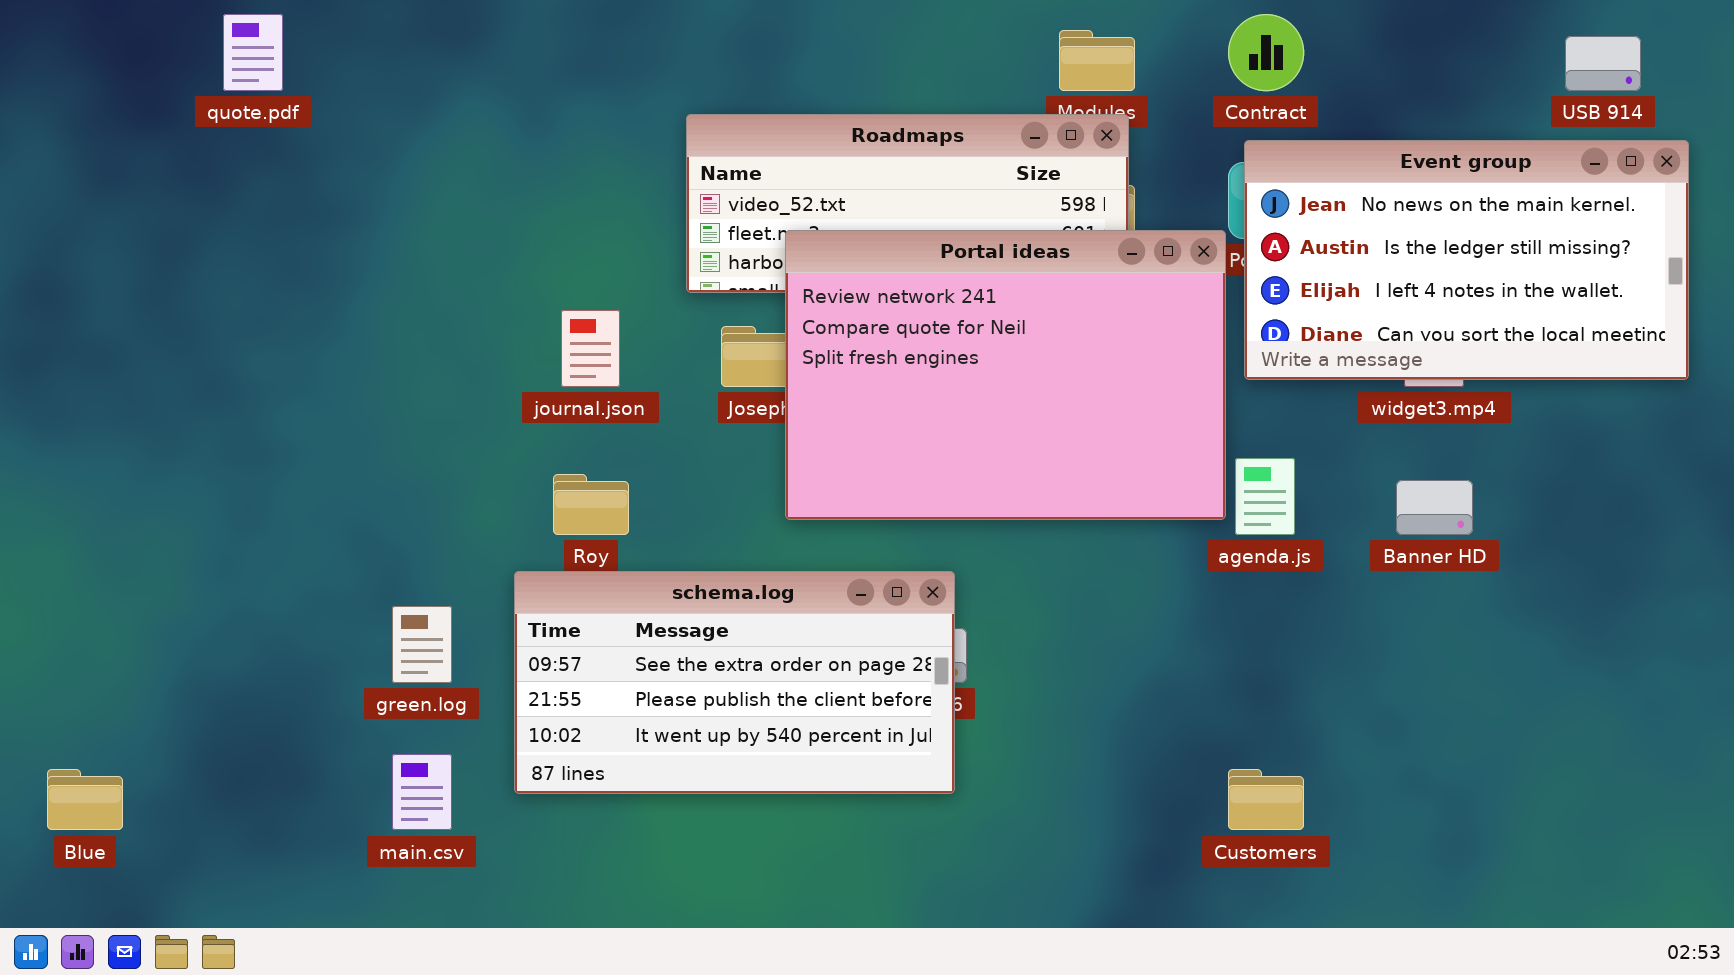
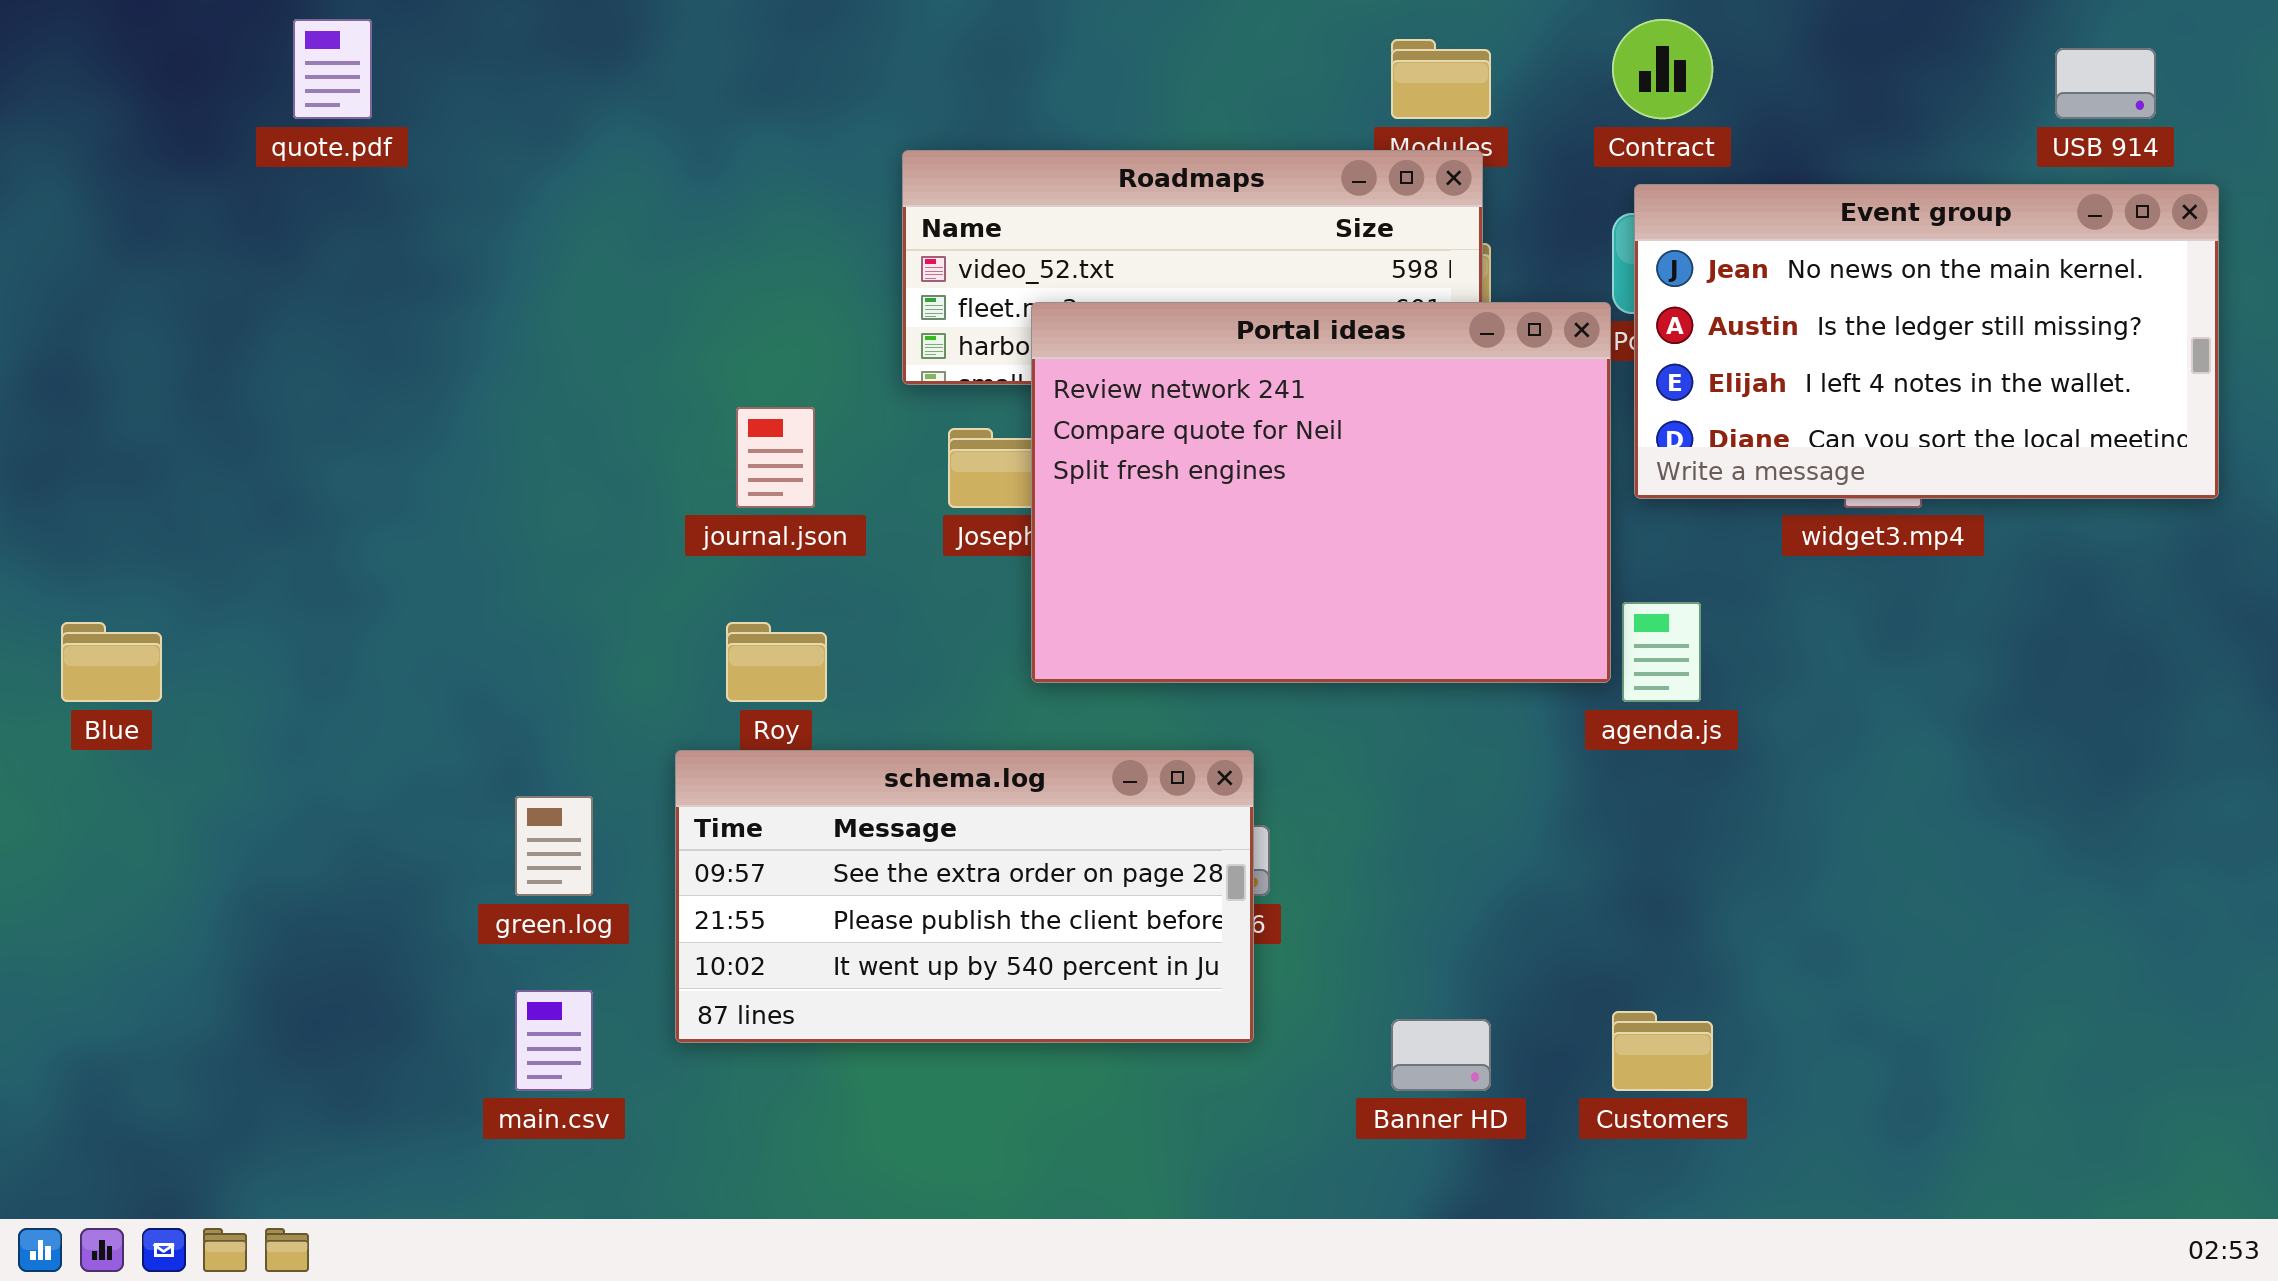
Banner HD: [1396,480,1473,535] -> [1391,1019,1491,1091], moved
Blue: [47,769,123,830] -> [61,622,162,702], moved

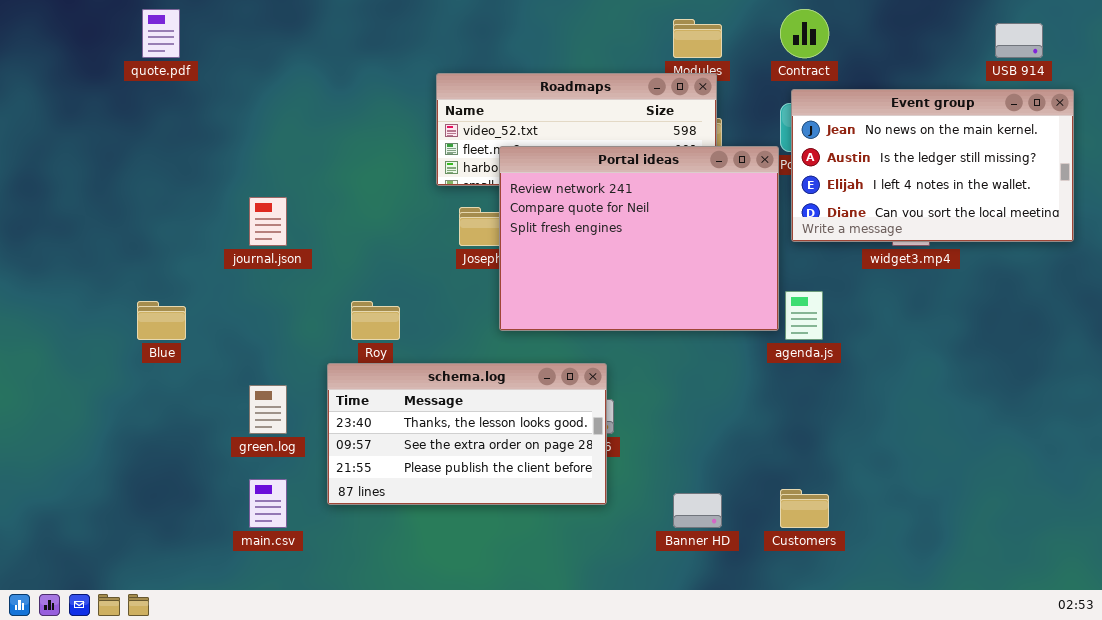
journal.json: [736,407,815,508] -> [249,197,287,246], moved
Blue: [61,622,162,702] -> [137,301,186,340], moved
schema.log: [675,750,1254,1043] -> [327,363,607,505], scrolled up 1 row

